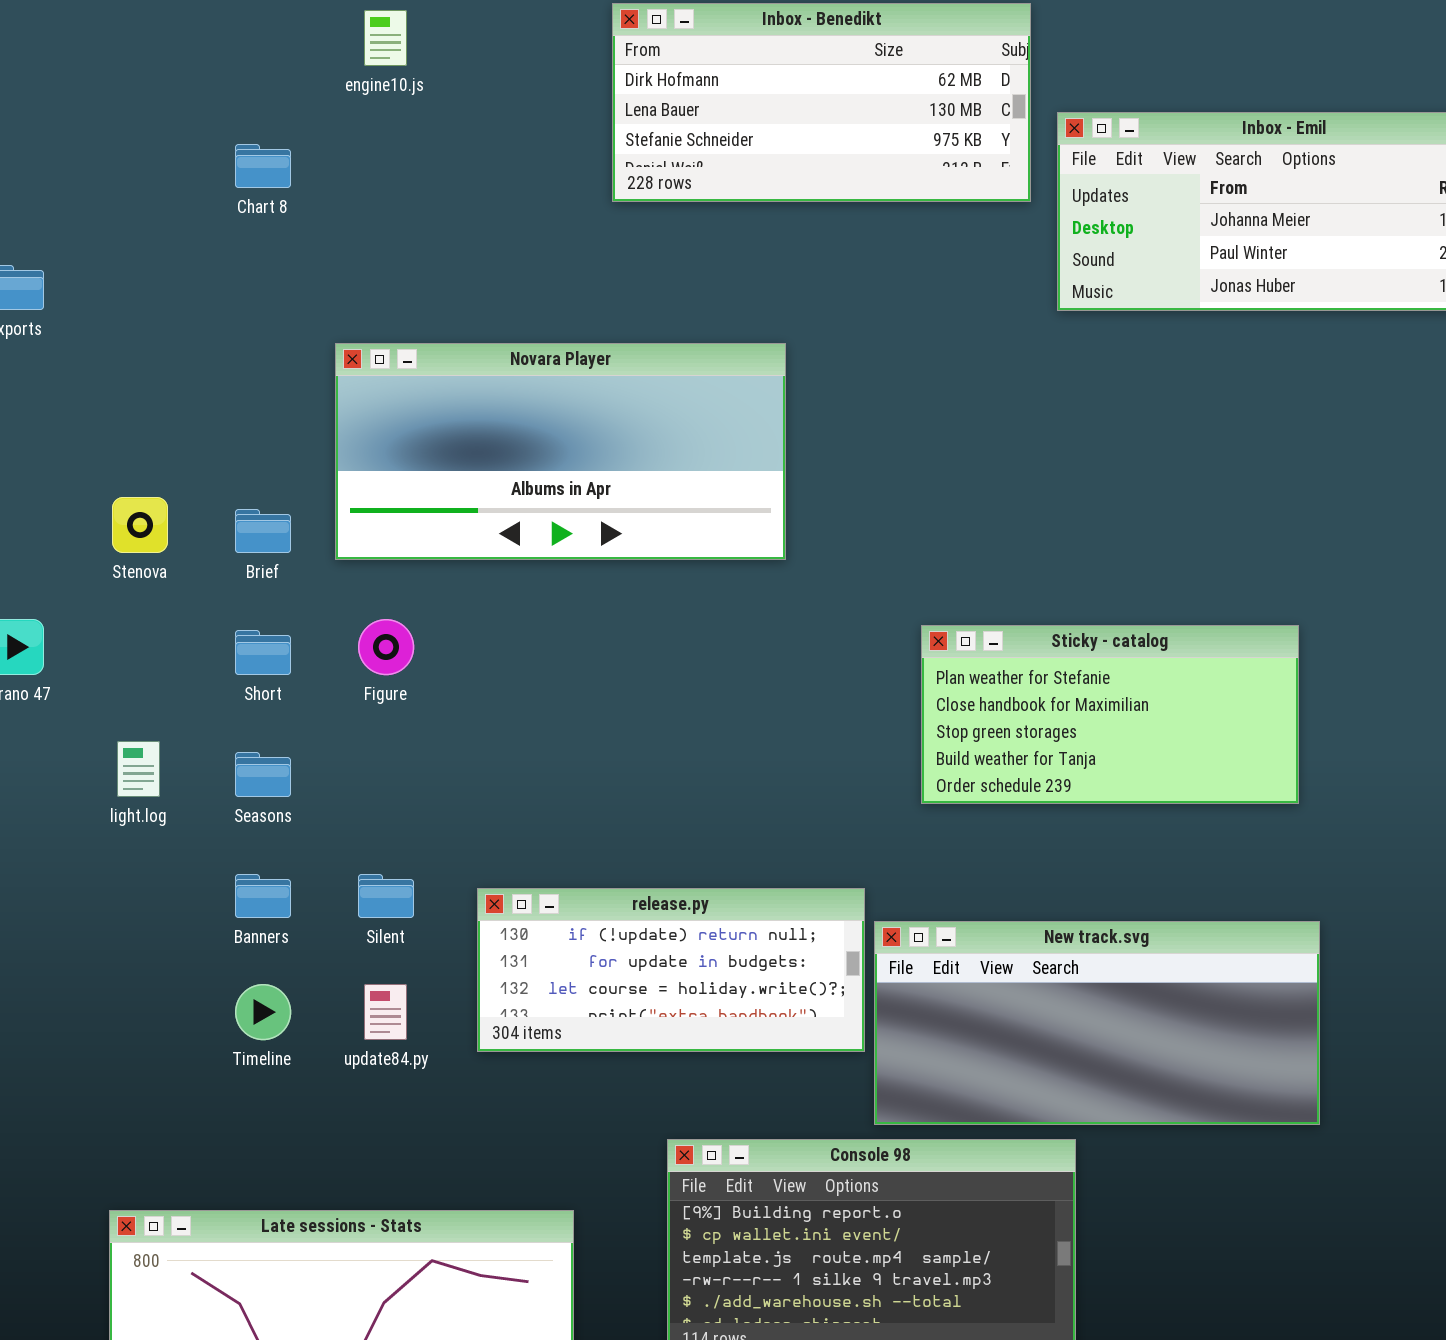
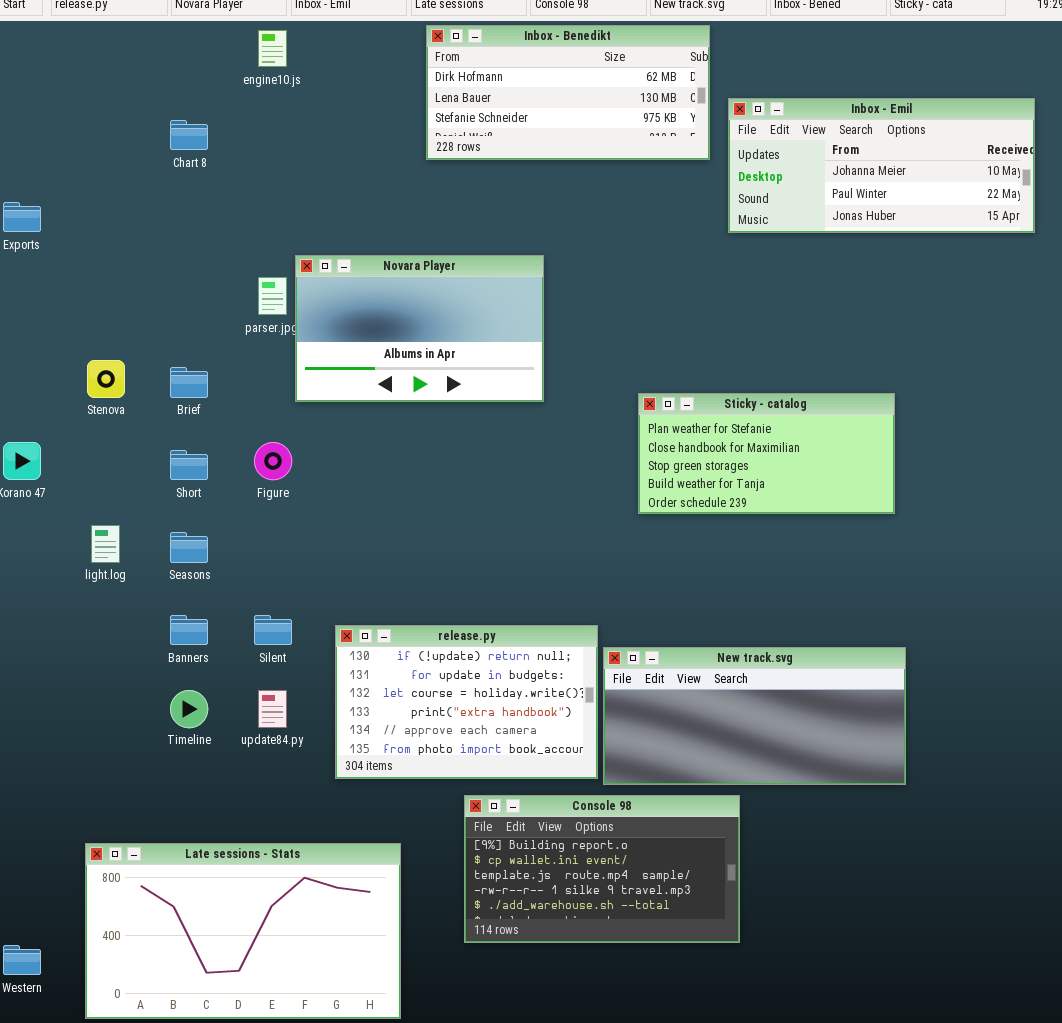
Novara Player: [335,343,786,560] -> [295,255,544,402], resized
Sticky - catalog: [921,625,1299,804] -> [638,393,895,514], moved
release.py: [477,888,865,1052] -> [335,625,598,779], resized

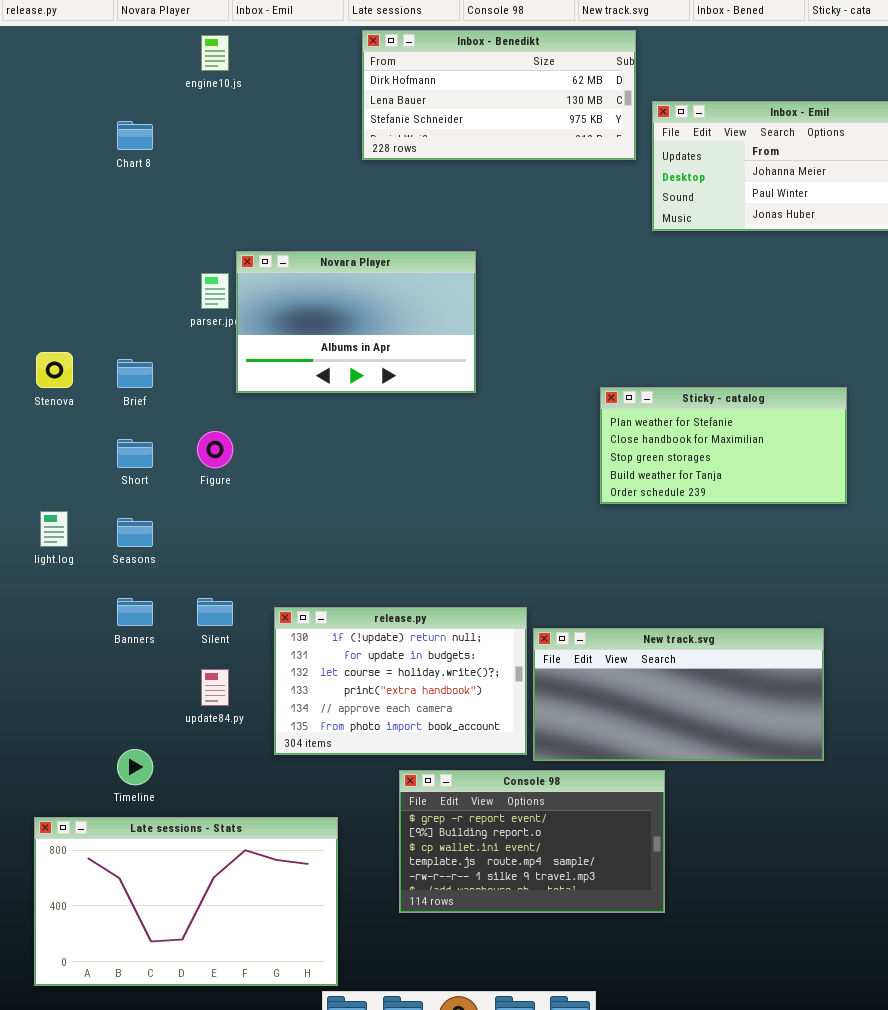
Sticky - catalog: [638,393,895,514] -> [600,387,847,504], moved
Timeline: [170,690,208,728] -> [117,749,153,785], moved
Console 98: [464,795,740,943] -> [399,770,665,913], scrolled up 1 row

